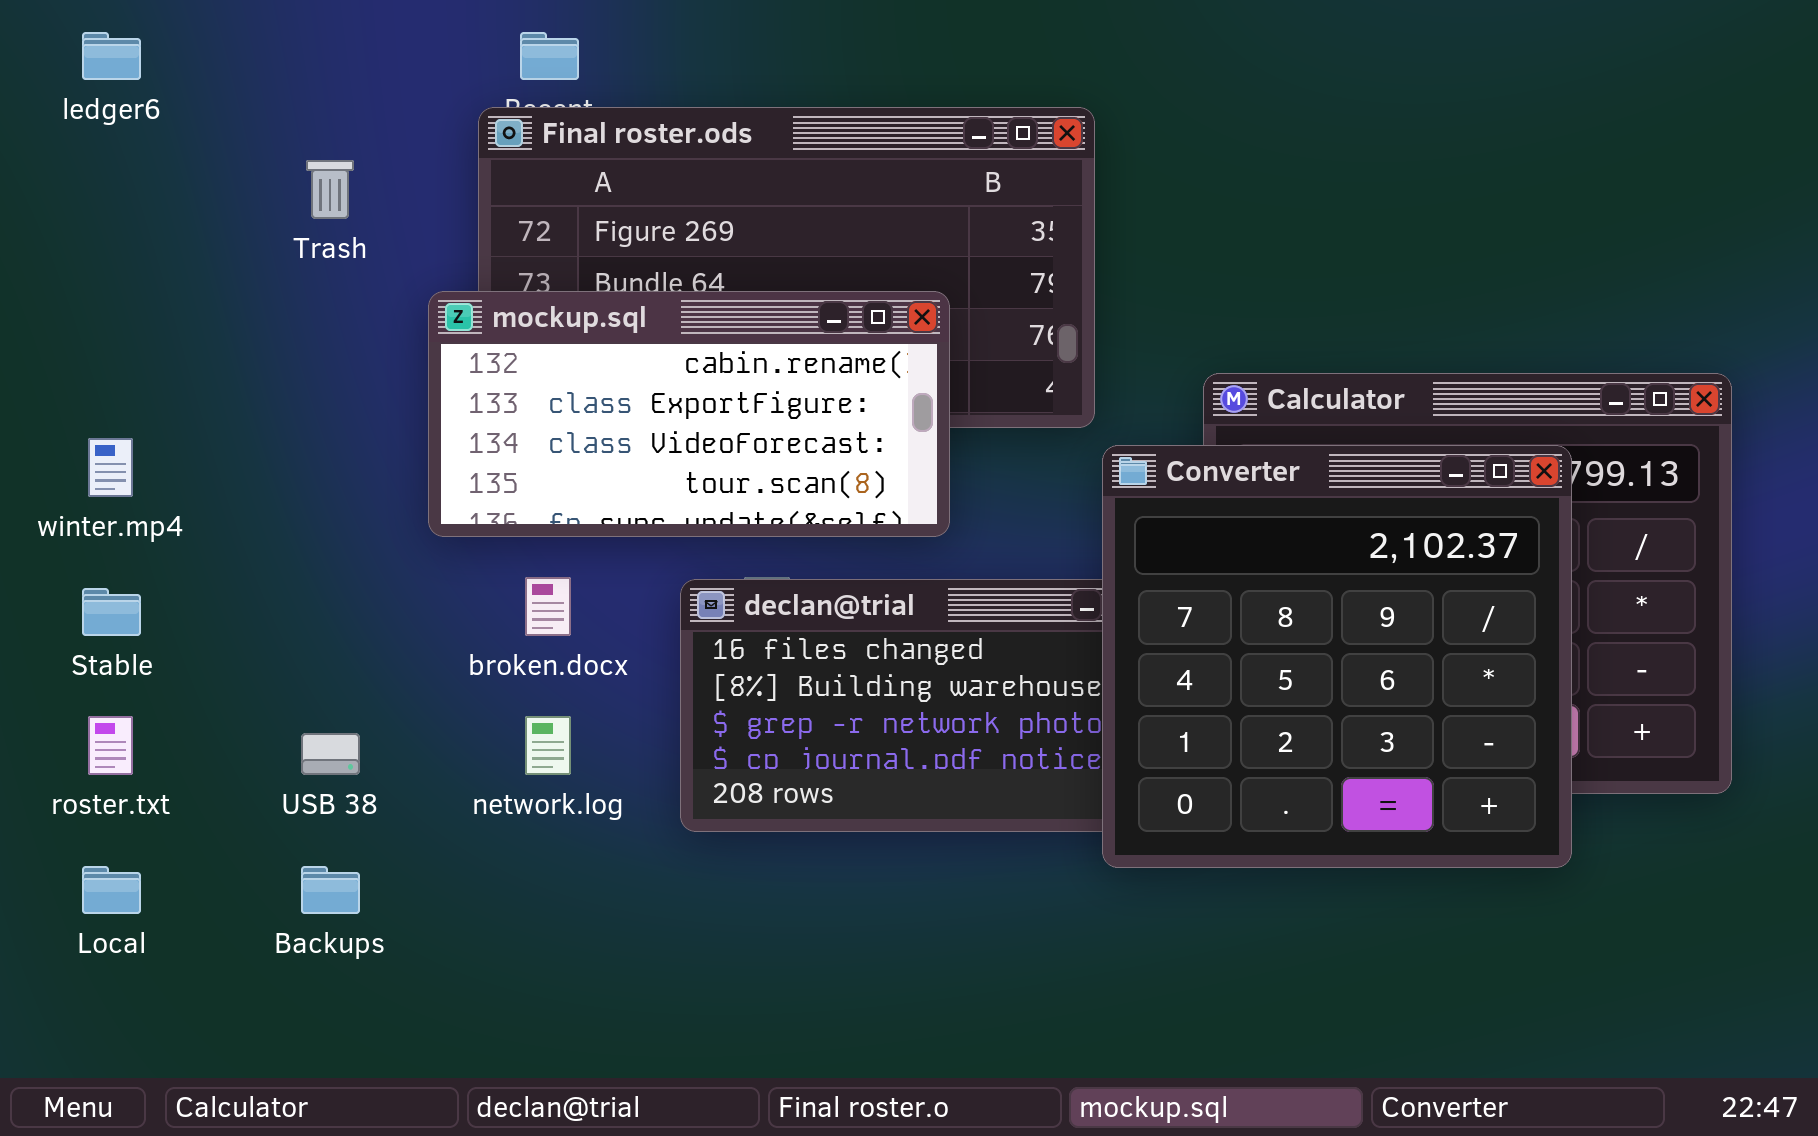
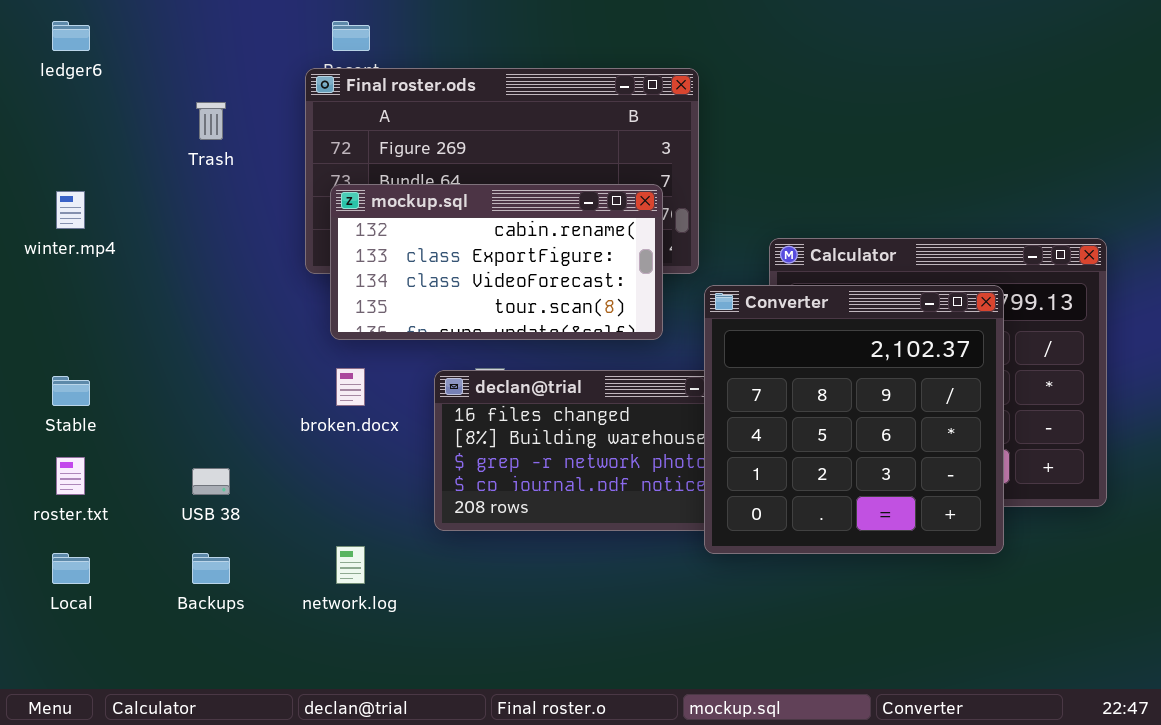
mockup.sql: [428,291,950,537] -> [330,184,663,340], moved
winter.mp4: [88,438,133,497] -> [56,191,85,229], moved
network.log: [525,716,571,775] -> [336,546,365,584], moved

